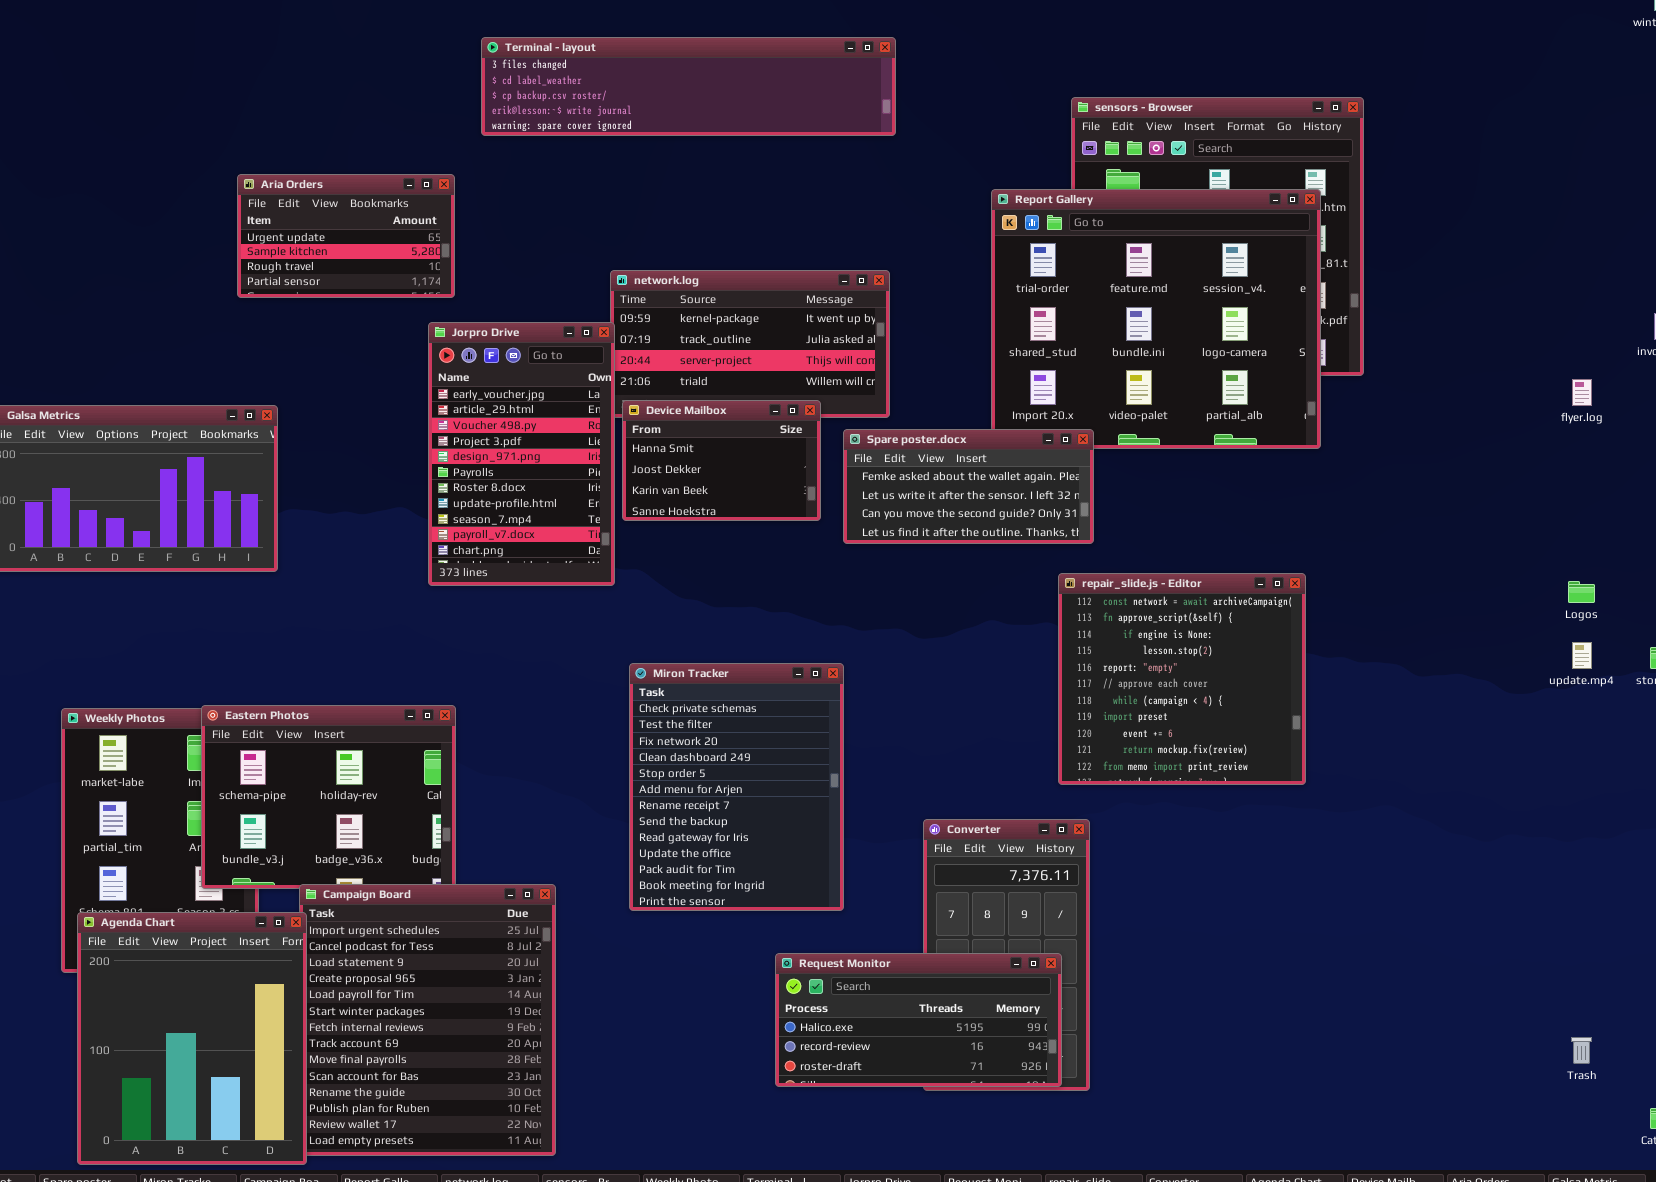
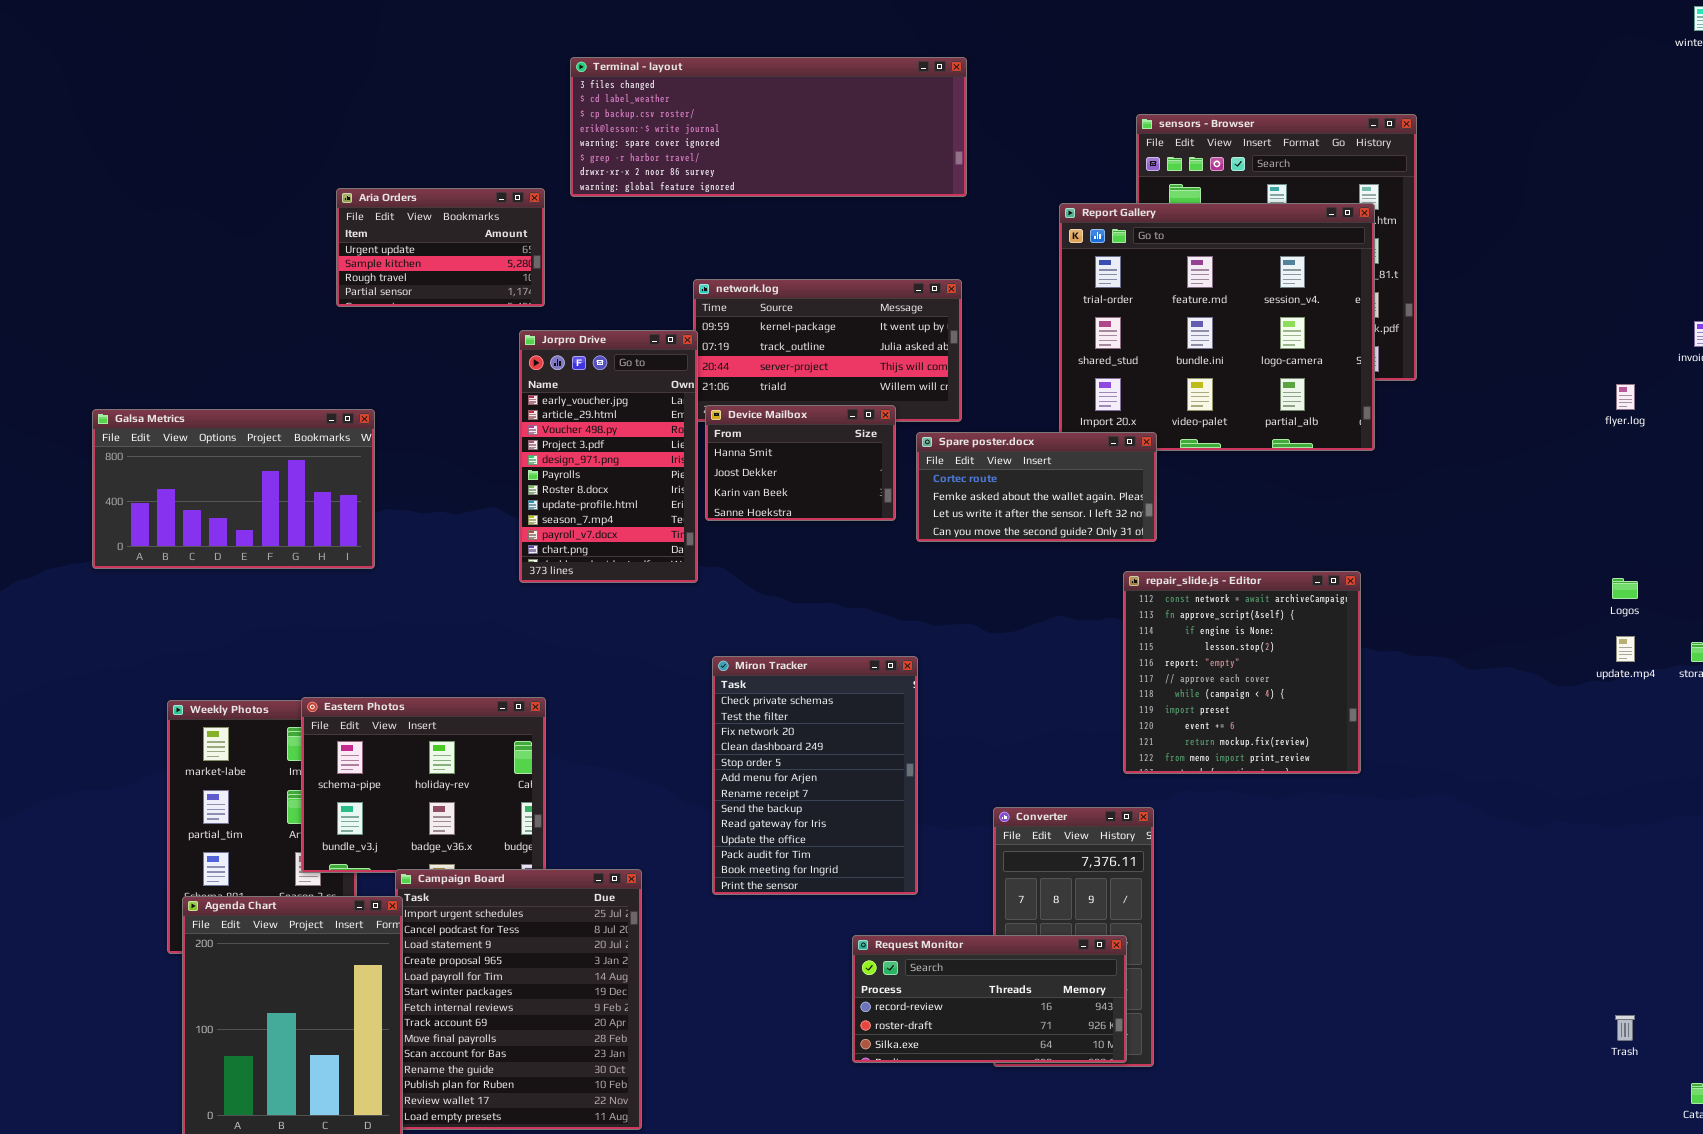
Terminal - layout: [481,37,896,136] -> [570,57,967,197], resized
Spare poster.docx: [843,429,1094,544] -> [916,432,1157,542], scrolled up 1 row
Request Monitor: [775,953,1062,1087] -> [852,935,1127,1063], scrolled down 1 row

